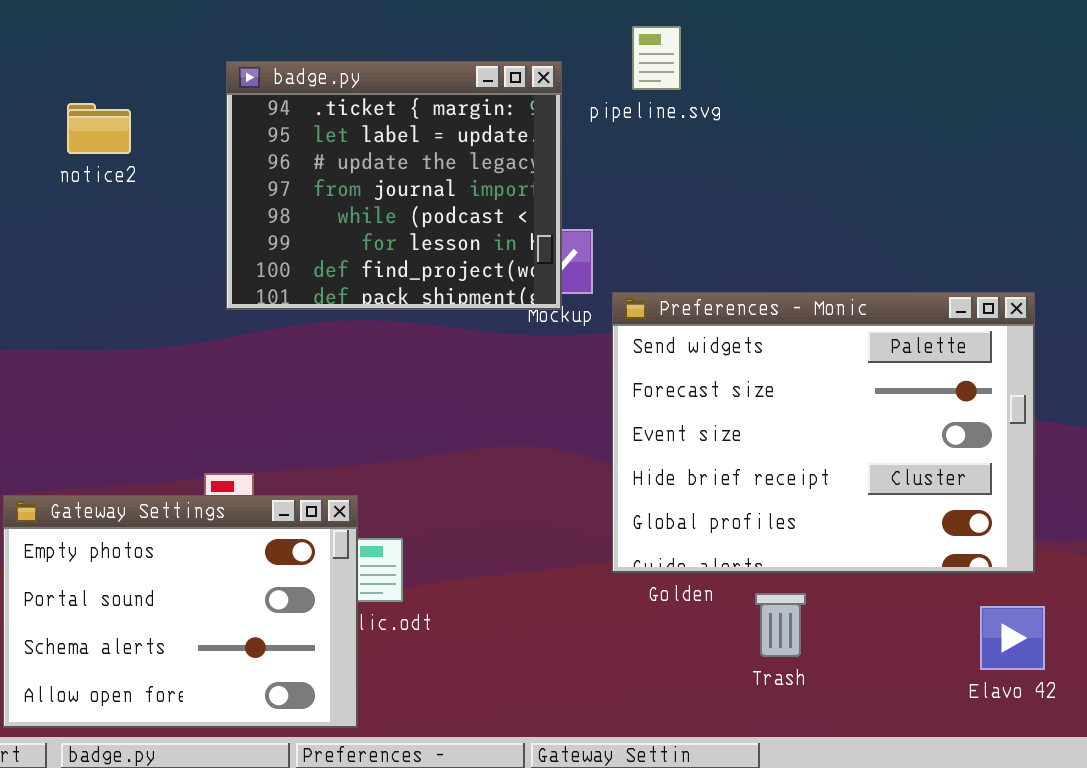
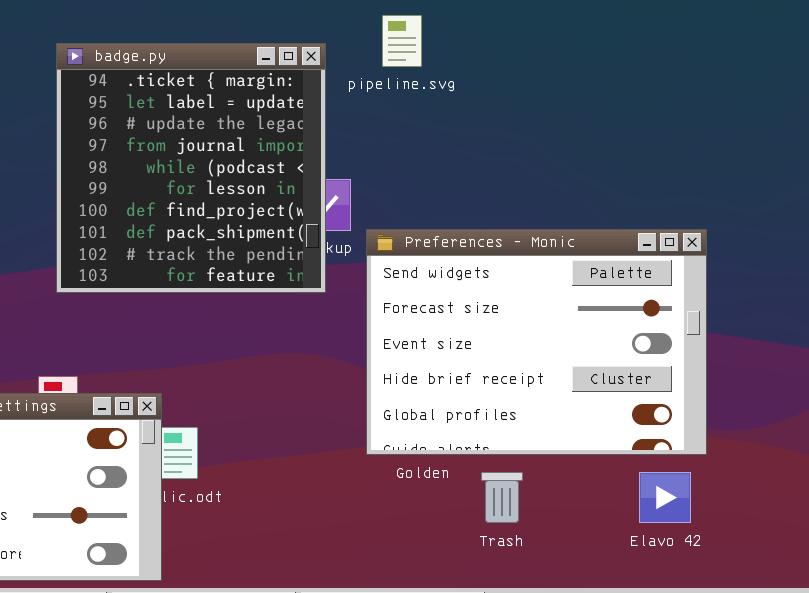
badge.py: [226,61,562,310] -> [56,43,326,293], resized
Elavo 42: [980,606,1045,670] -> [639,472,691,523], moved

